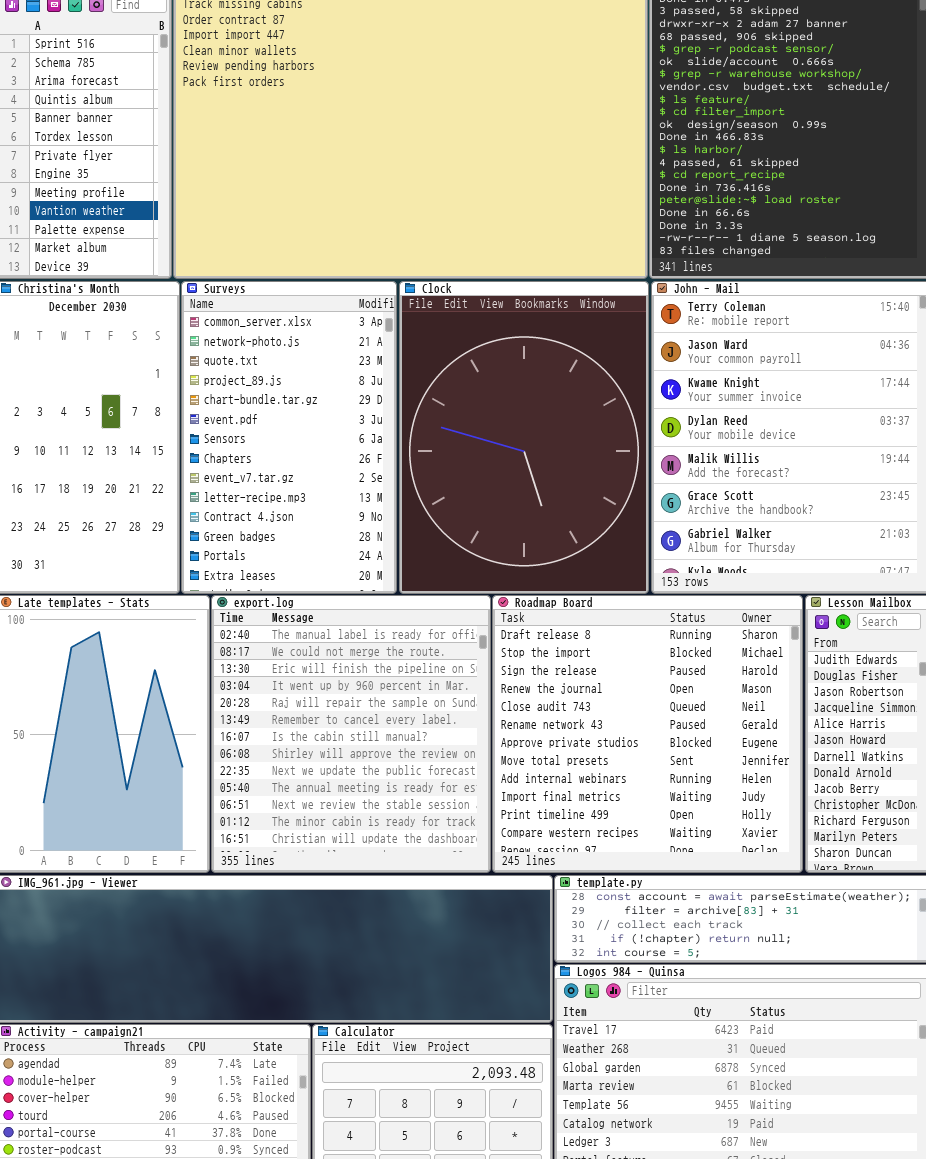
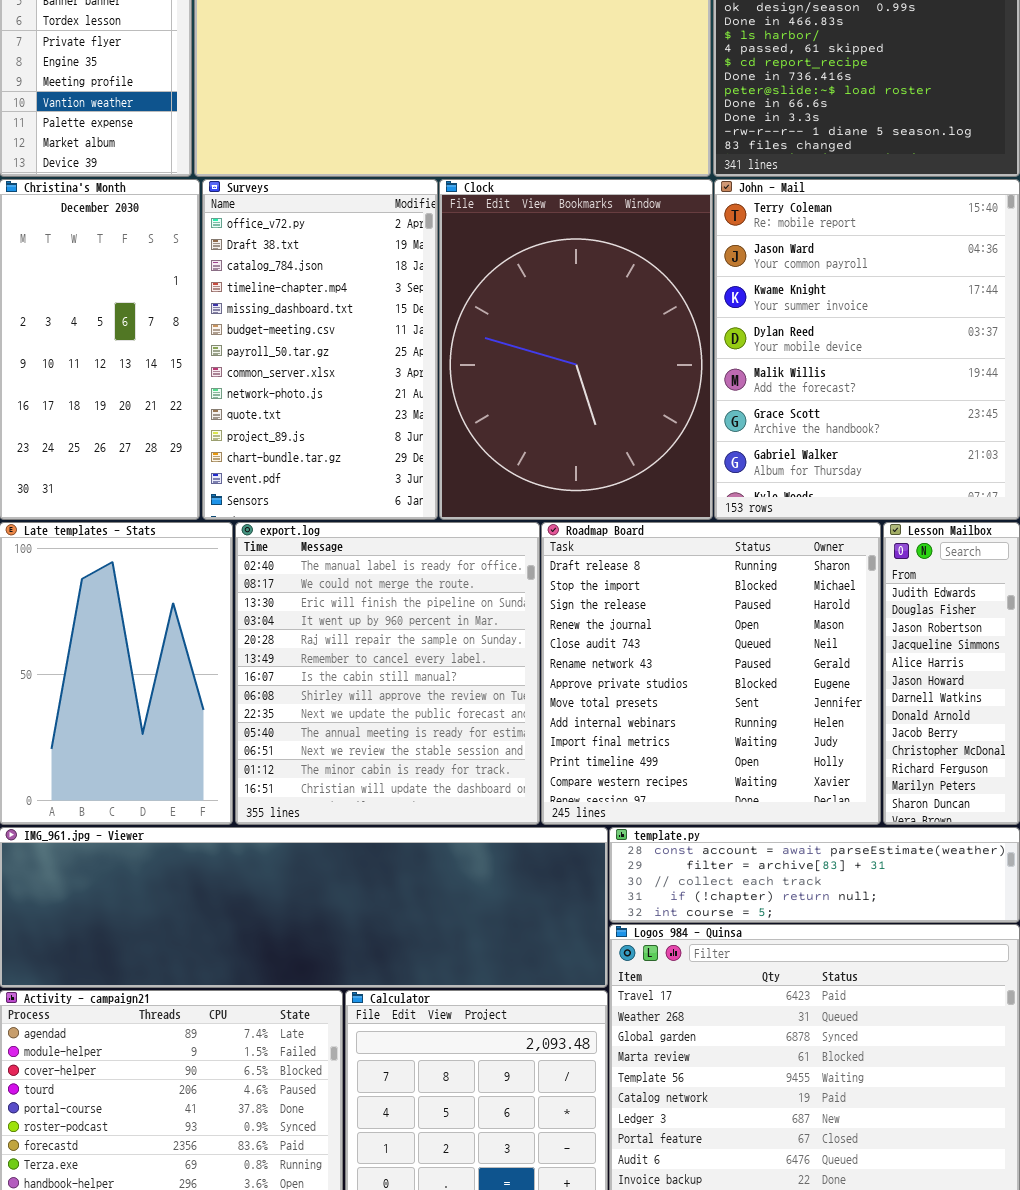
Surveys: [181,281,397,594] -> [202,179,438,520], scrolled up 7 rows

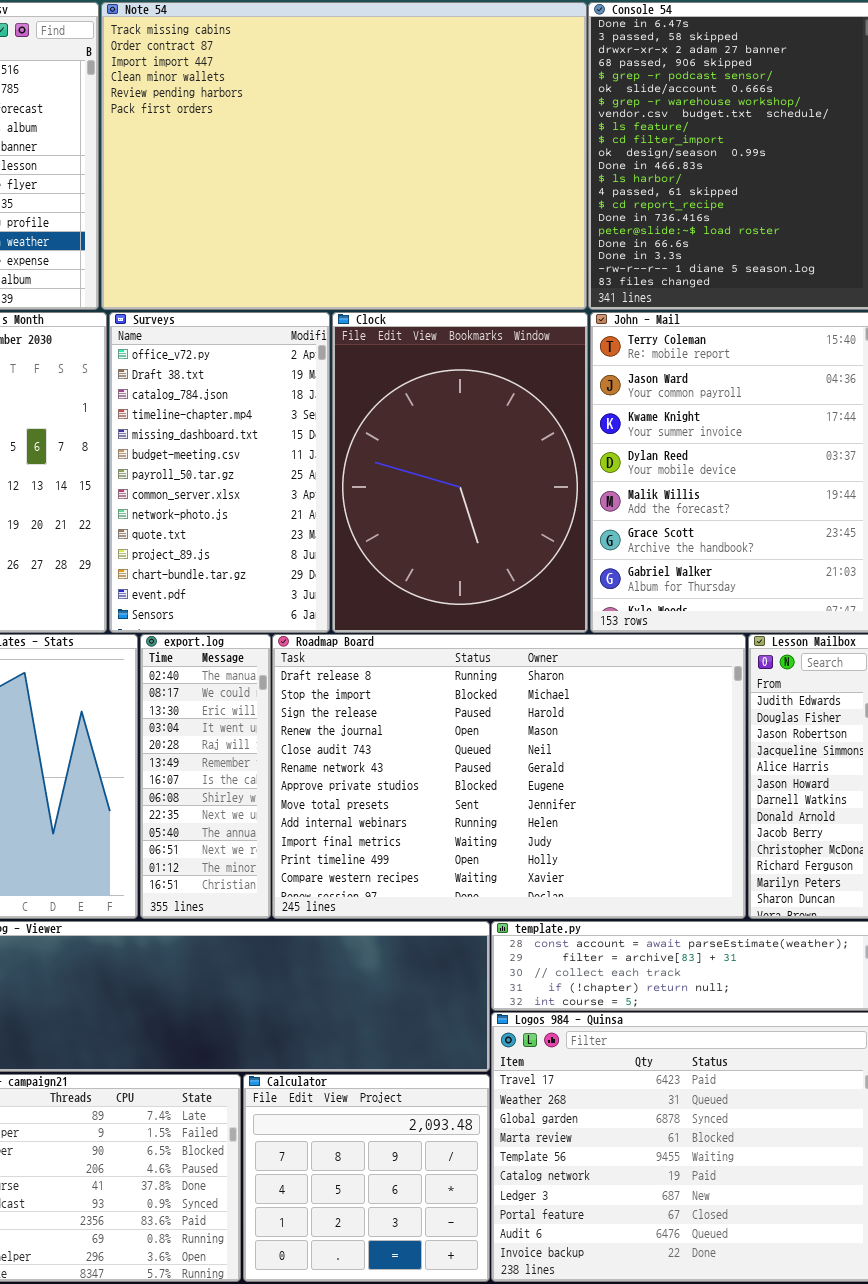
export.log: [235,522,540,825] -> [140,634,271,919], resized
Roadmap Board: [541,522,881,825] -> [272,634,746,919], resized

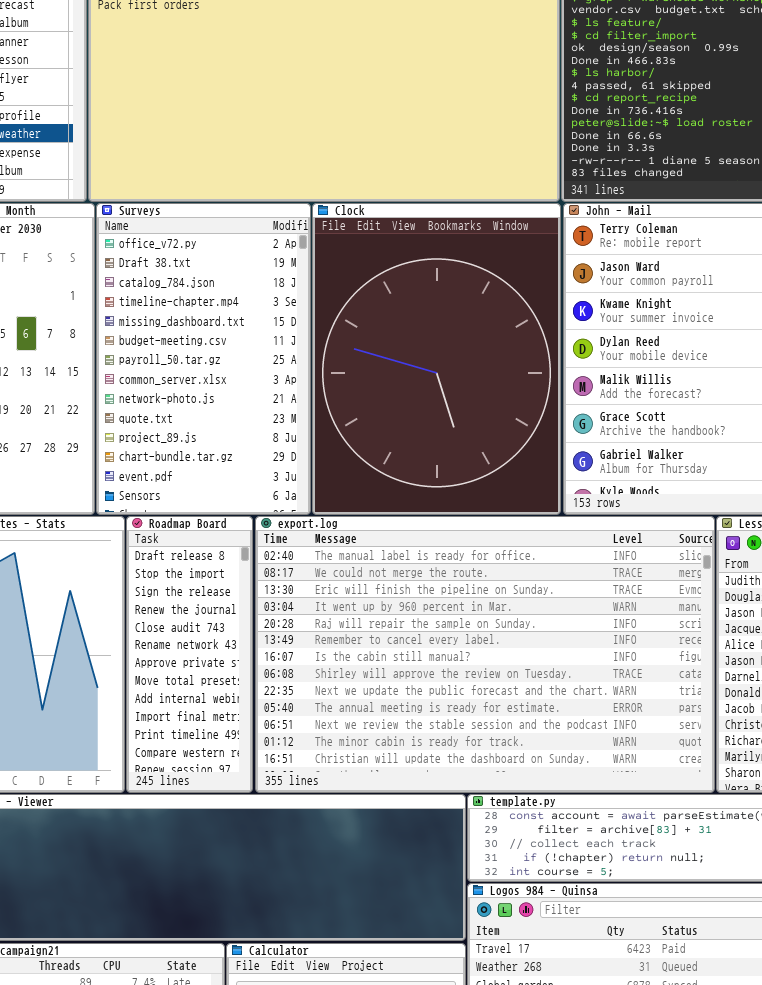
export.log: [140,634,271,919] -> [255,516,715,793], moved, resized
Roadmap Board: [272,634,746,919] -> [126,516,253,793], moved, resized

